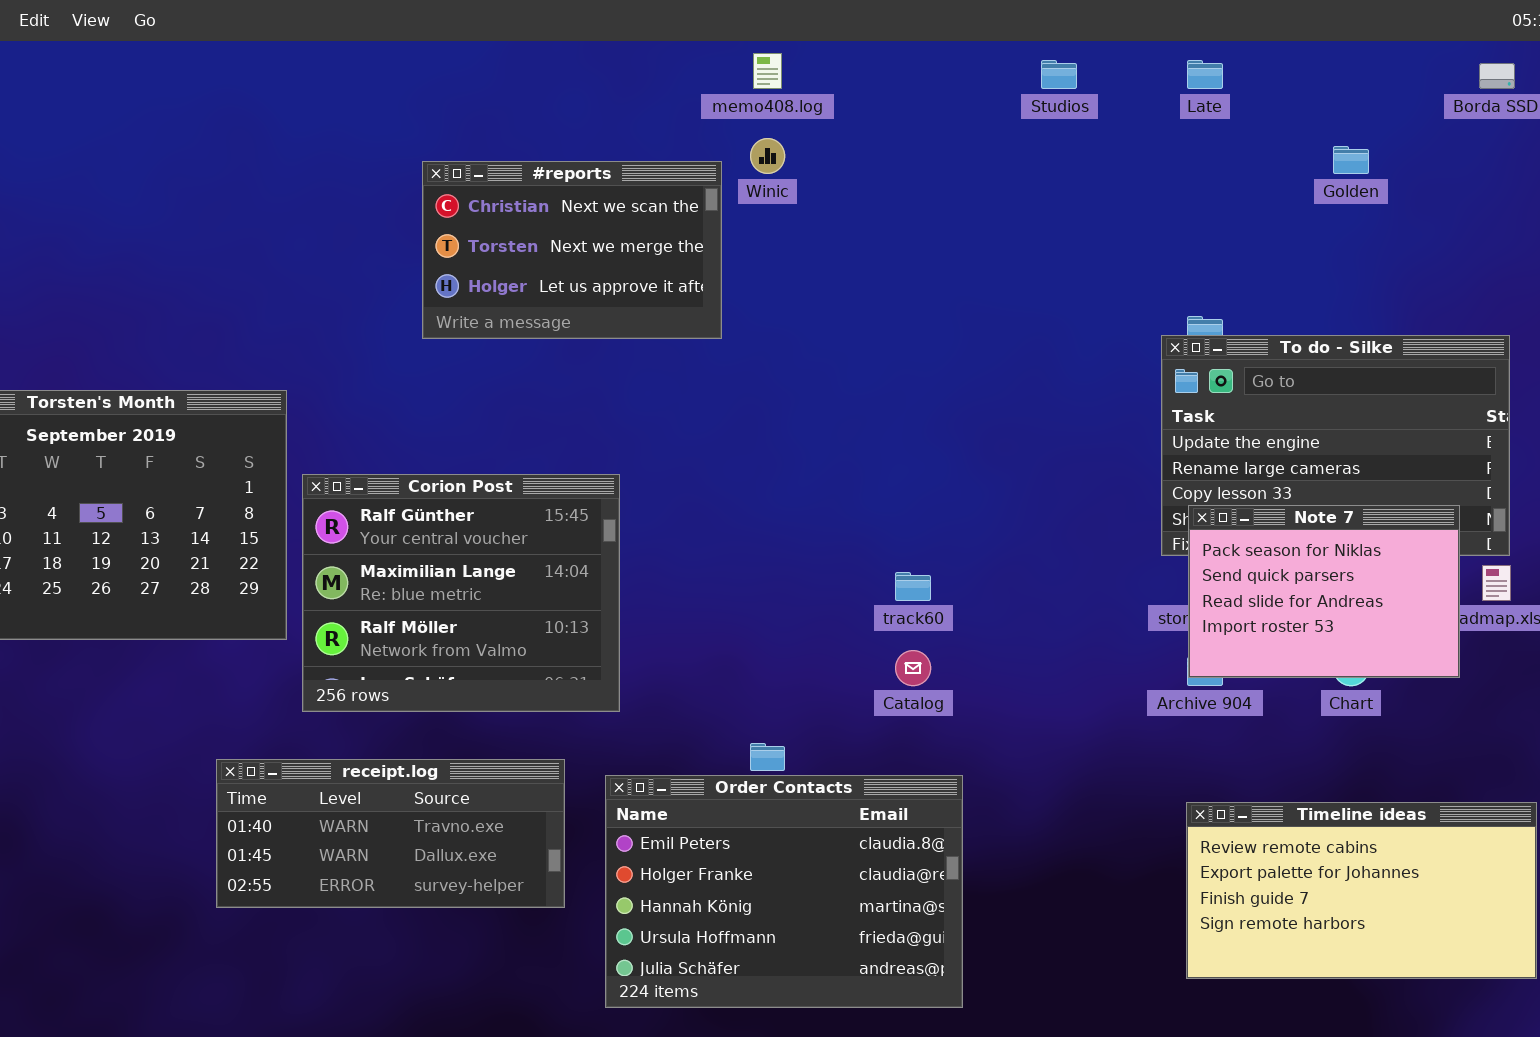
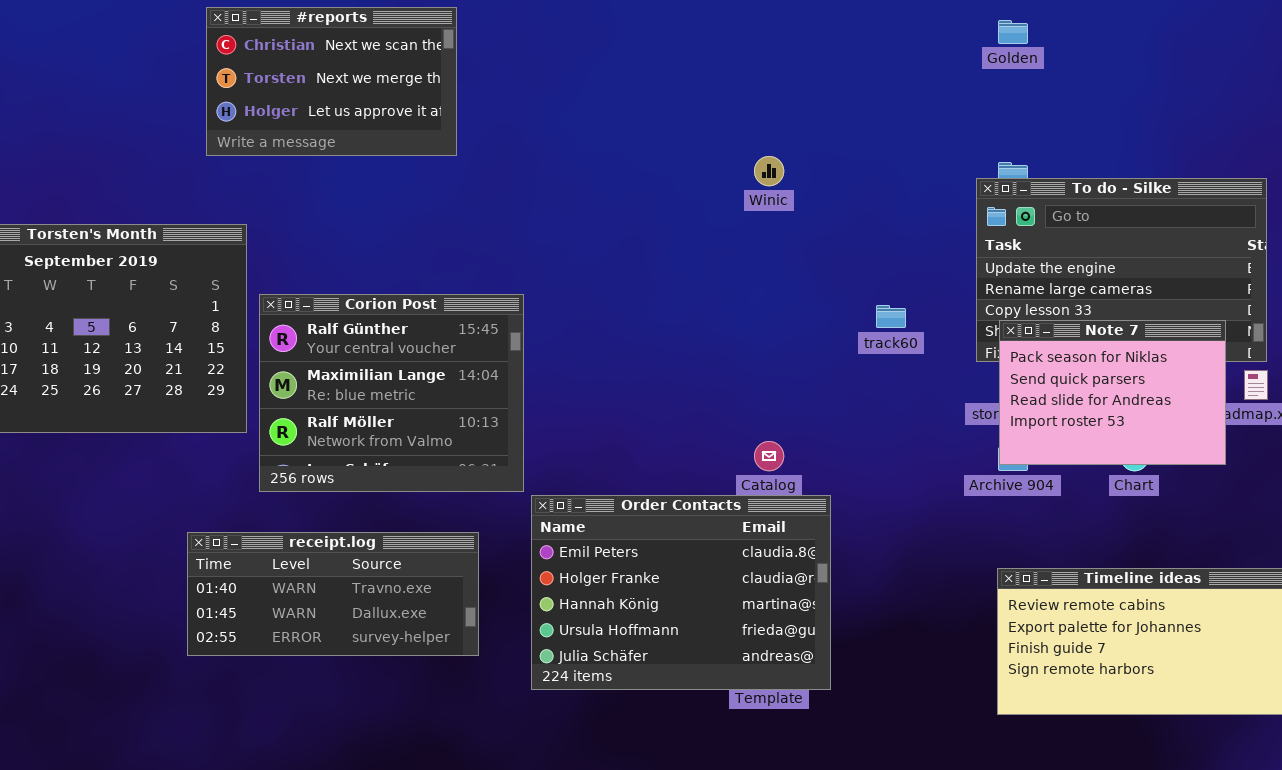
Winic: [750,138,785,174] -> [754,156,784,186], moved
Golden: [1333,146,1369,174] -> [998,20,1028,44], moved
#reports: [422,161,722,339] -> [206,7,457,156], moved
track60: [895,572,931,601] -> [876,305,906,328], moved
Order Contacts: [605,775,963,1008] -> [531,495,831,690], moved

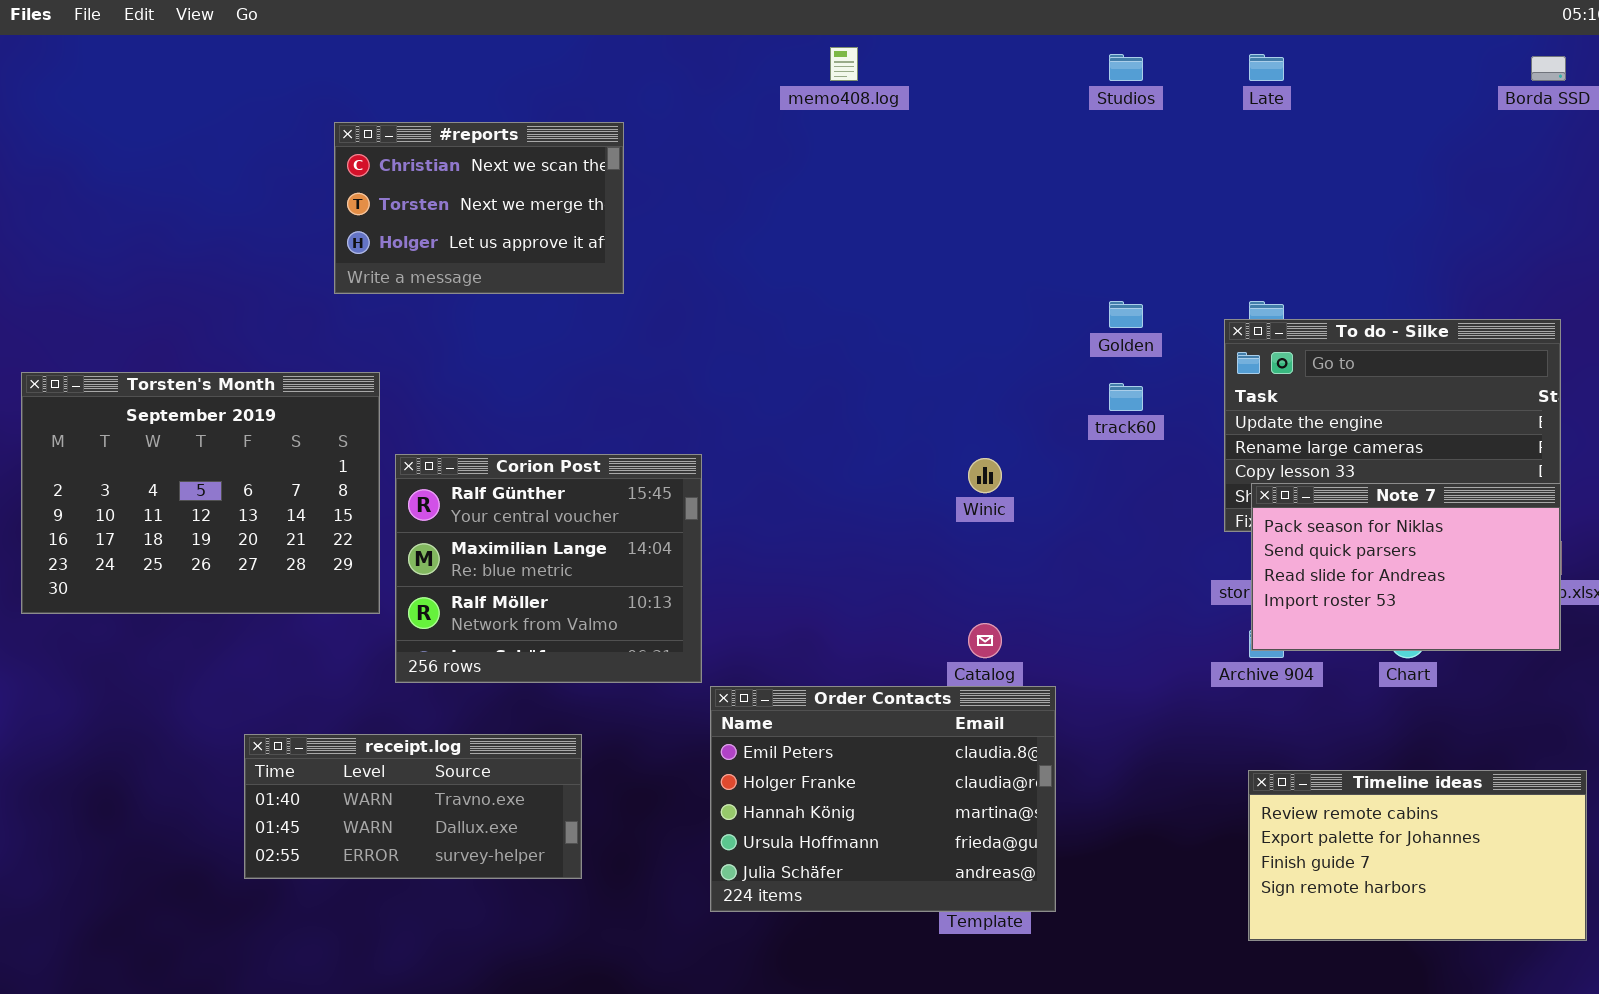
Golden: [998,20,1028,44] -> [1109,301,1143,328], moved
Winic: [754,156,784,186] -> [968,458,1002,493], moved
track60: [876,305,906,328] -> [1109,383,1143,411], moved
Note 7: [999,320,1226,465] -> [1251,483,1561,651], resized
receipt.log: [187,532,479,656] -> [244,734,582,879], moved

